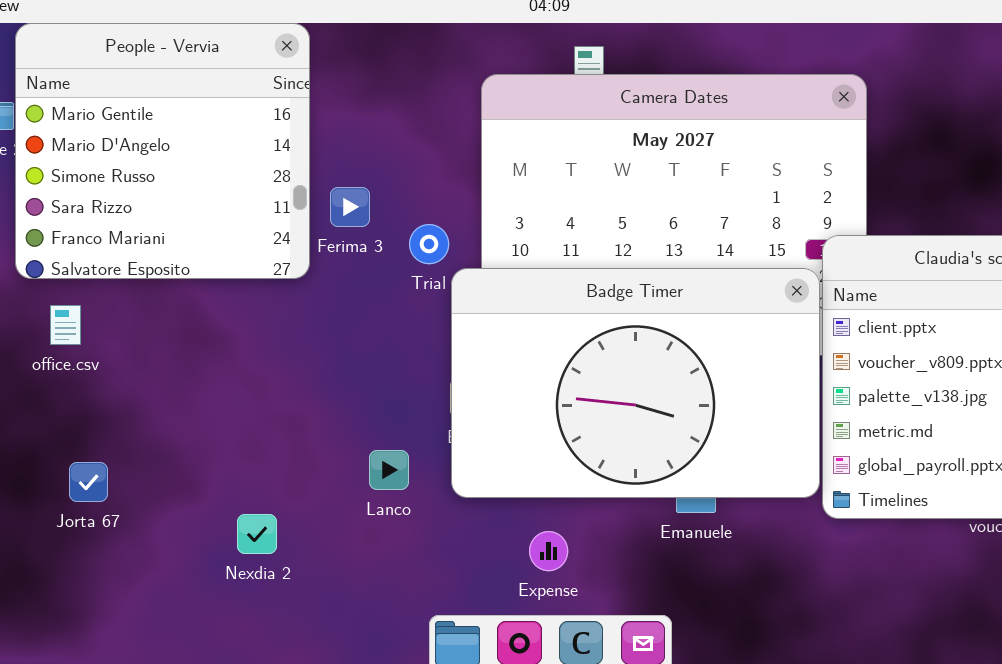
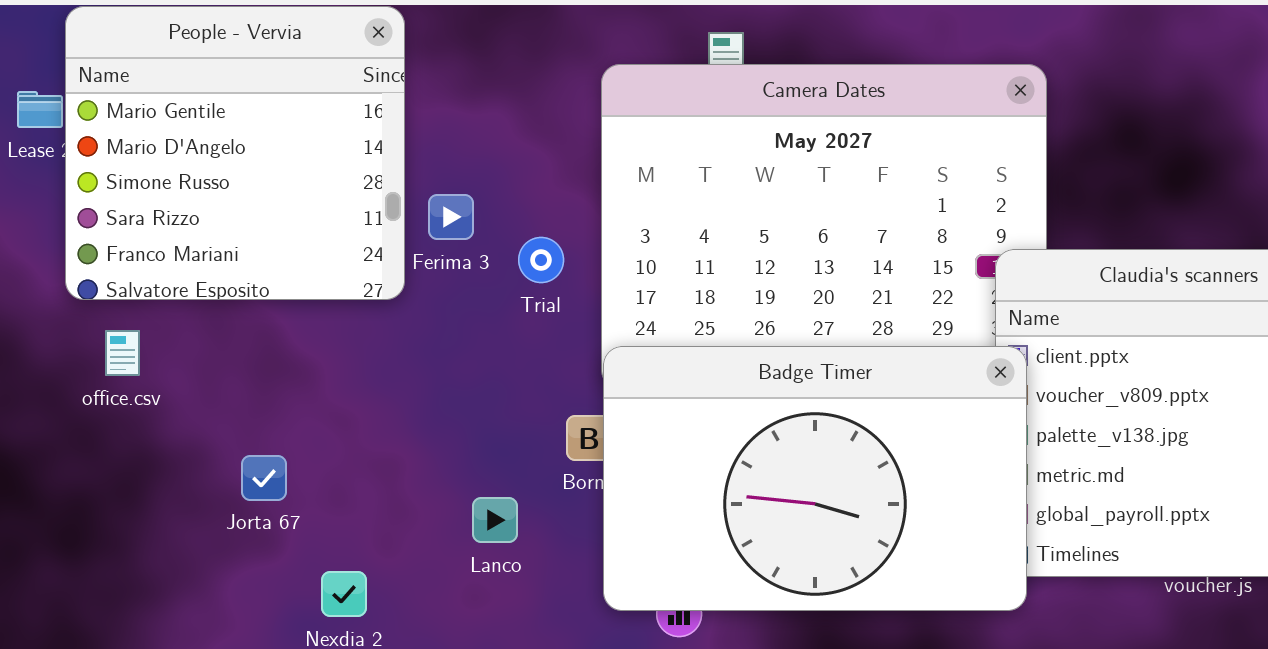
Badge Timer: [451,268,820,498] -> [603,346,1027,611], moved
Jorta 67: [69,462,108,502] -> [241,455,287,501], moved

